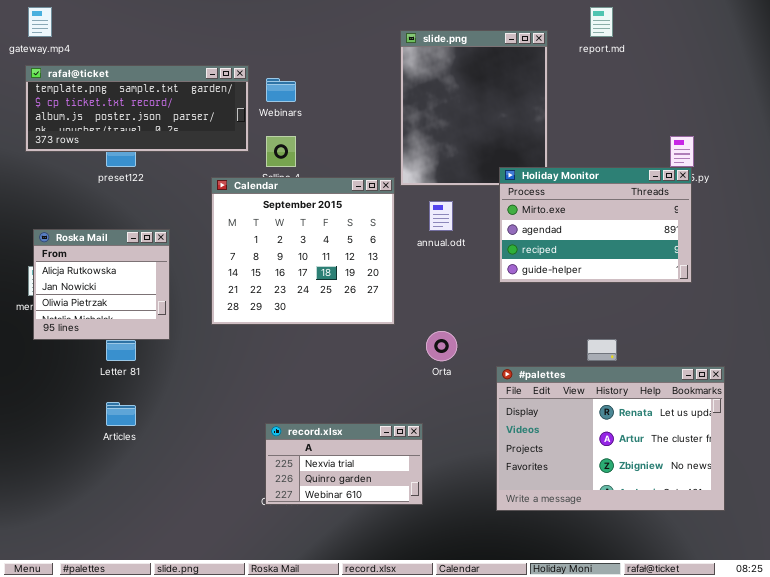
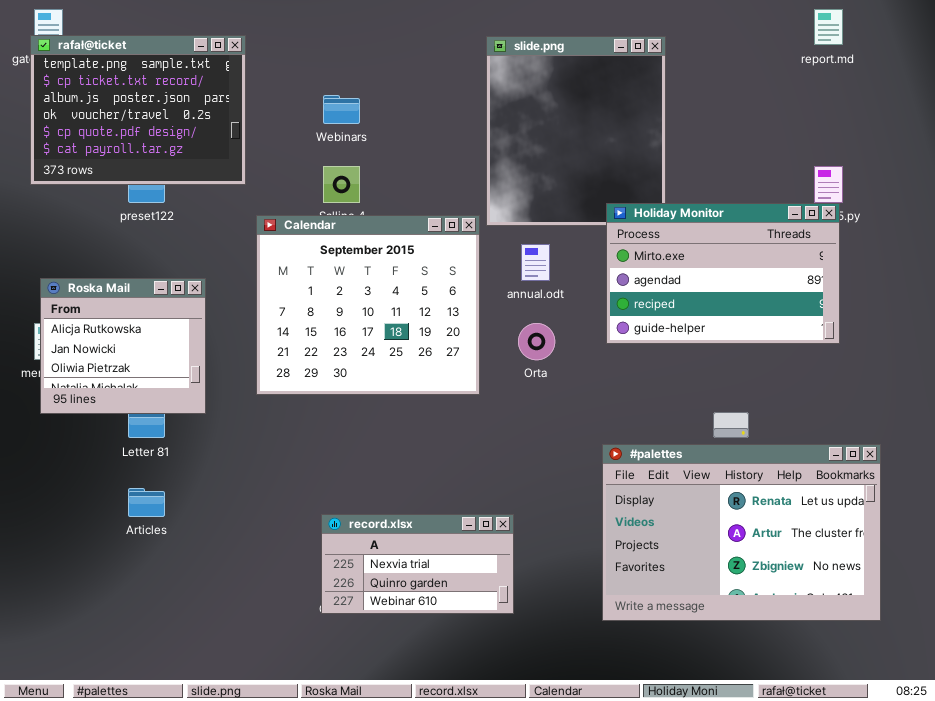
report.md: [590,7,613,37] -> [814,9,843,45], moved
rafał@ticket: [25,65,249,152] -> [30,35,246,185], resized
Orta: [426,331,457,361] -> [518,323,555,360], moved

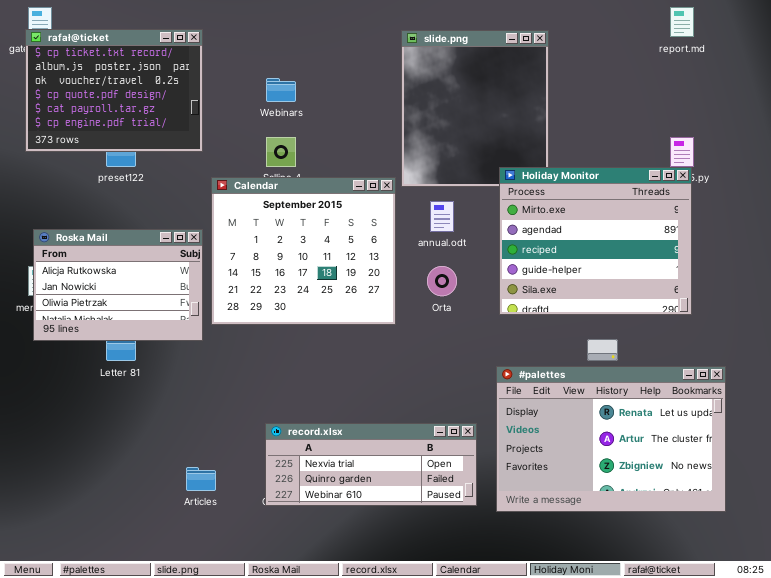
rafał@ticket: [30,35,246,185] -> [25,29,203,152], scrolled down 1 row
Holiday Monitor: [606,203,840,344] -> [499,167,692,315], resized
Roska Mail: [40,278,206,414] -> [33,229,203,341], resized
Articles: [128,488,165,517] -> [186,467,216,491], moved
record.xlsx: [321,514,514,614] -> [265,423,477,506], resized

